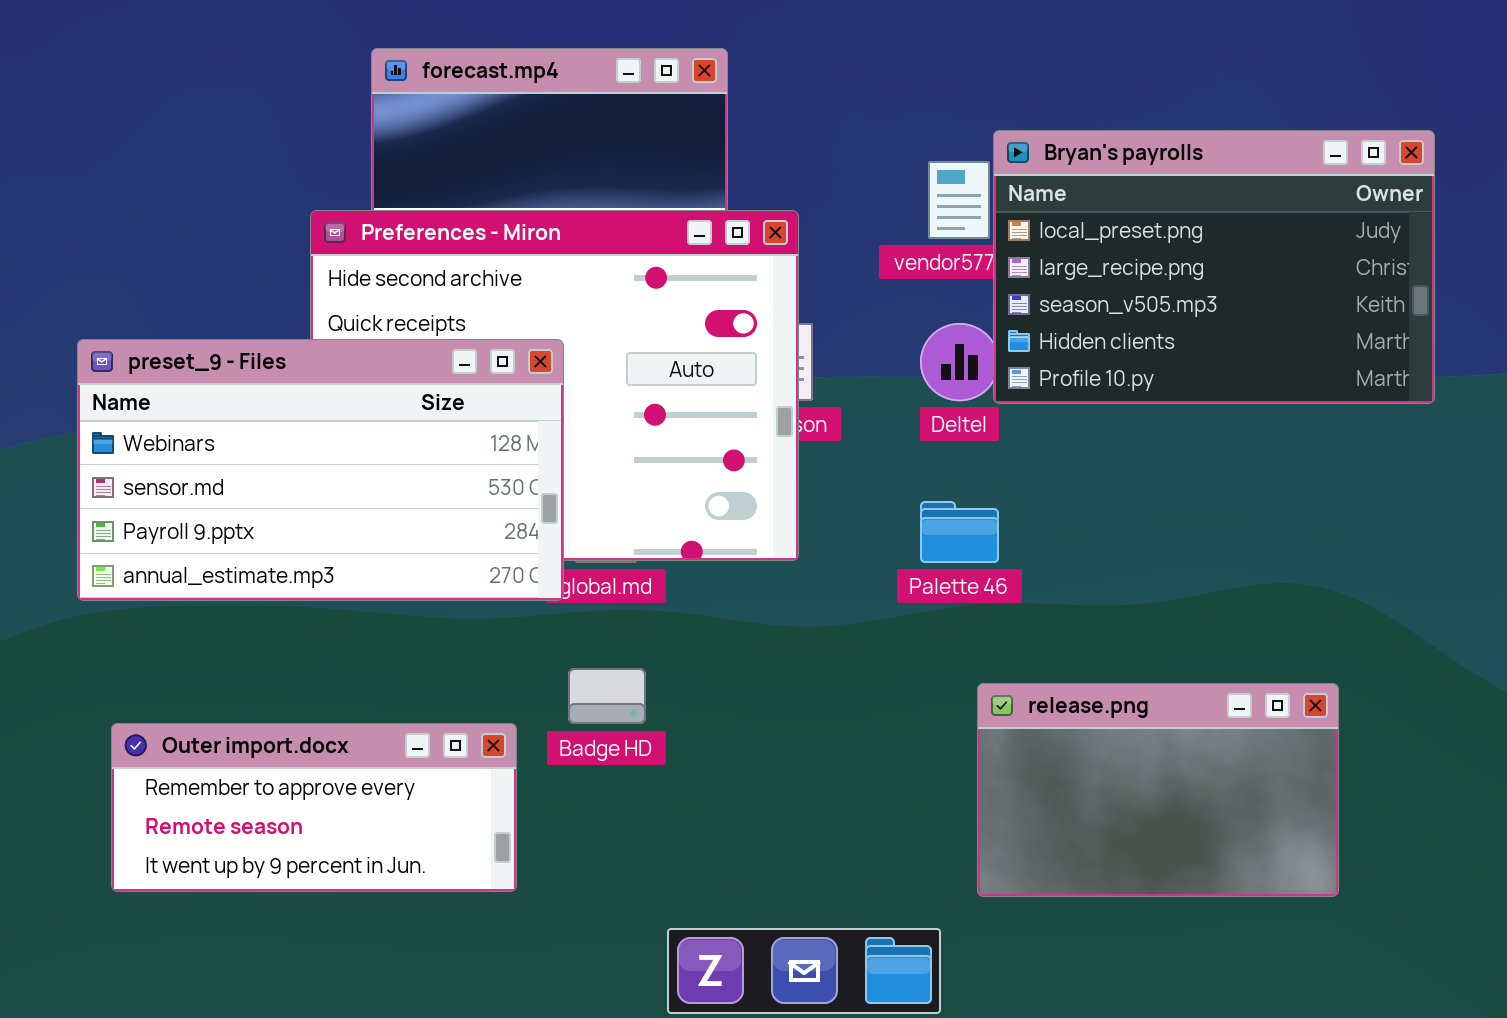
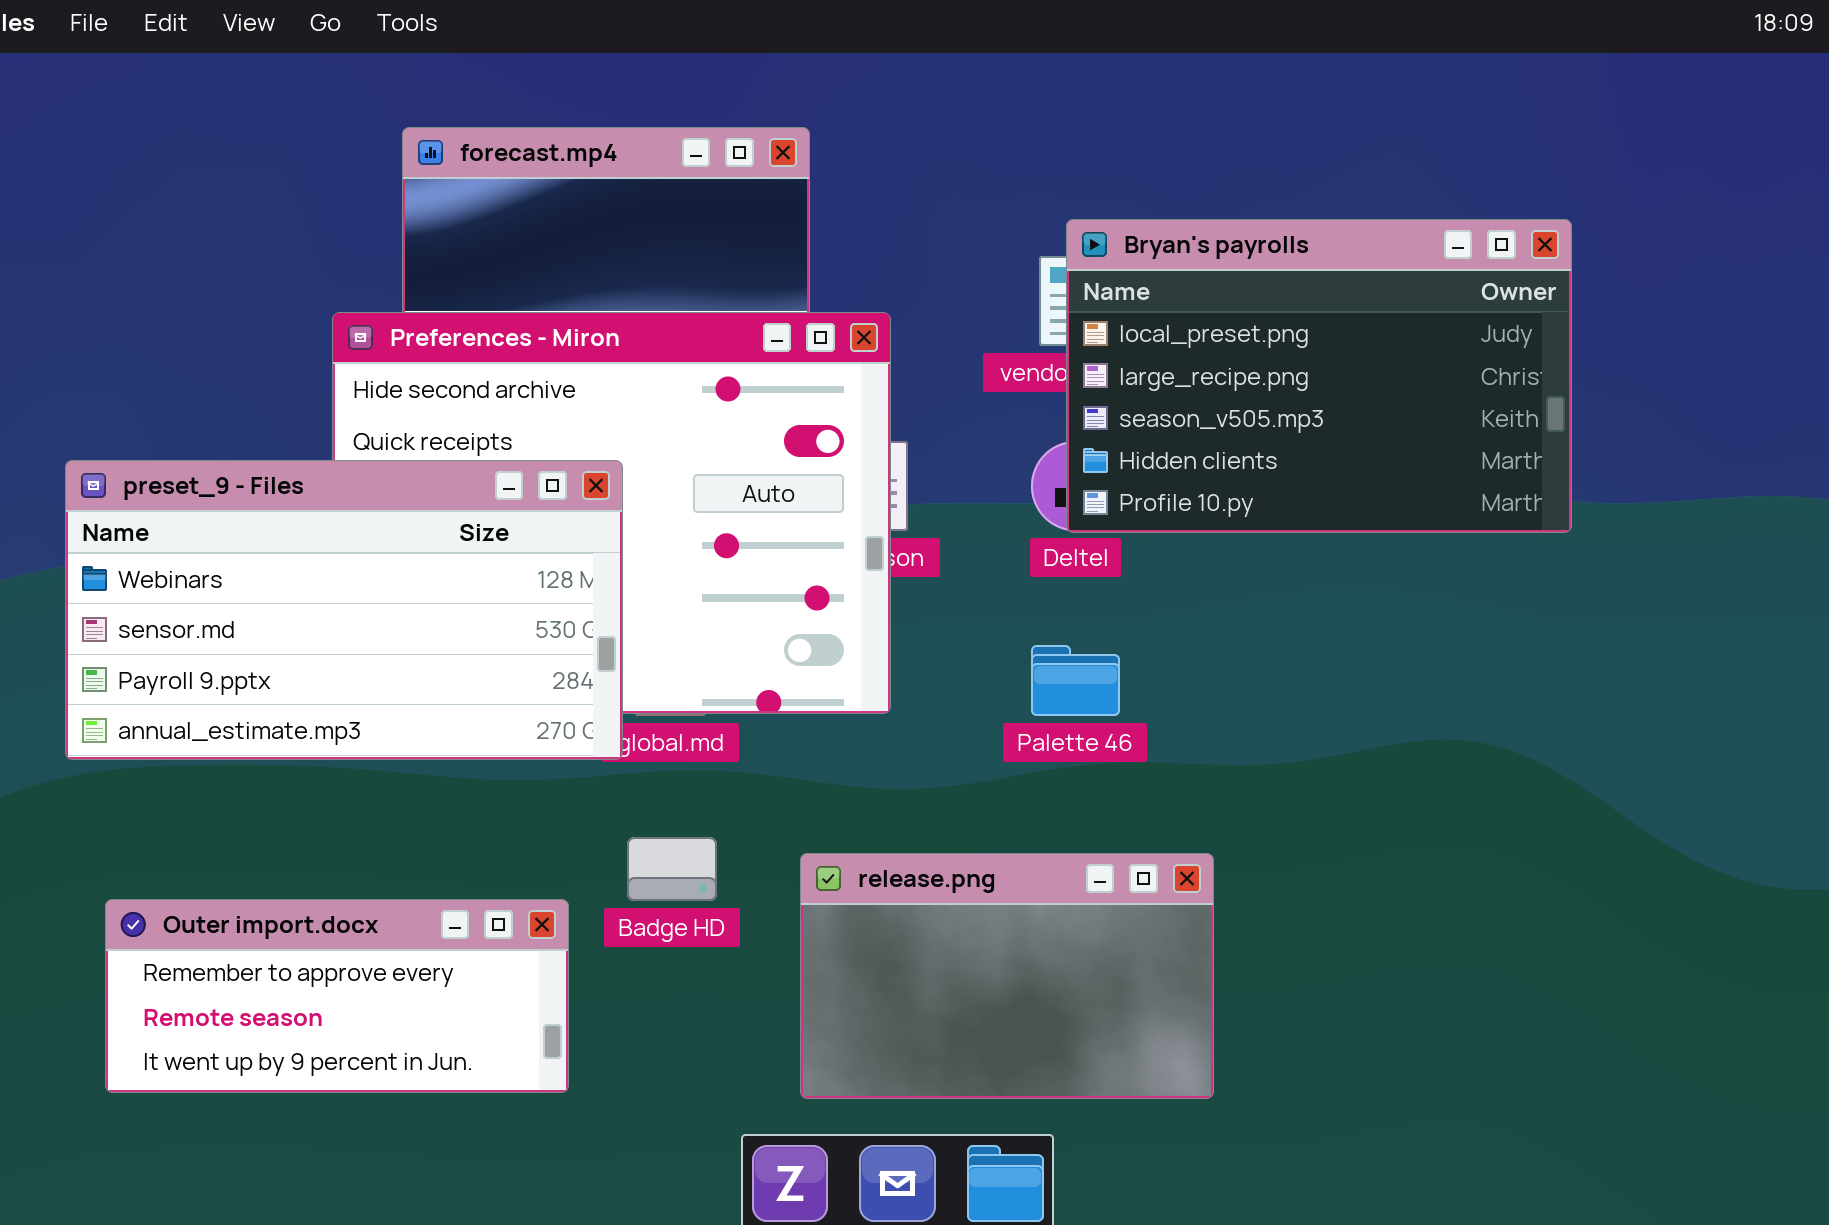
Bryan's payrolls: [993,130,1435,404] -> [1066,219,1572,533], moved
release.png: [977,683,1339,897] -> [800,853,1214,1099], moved

